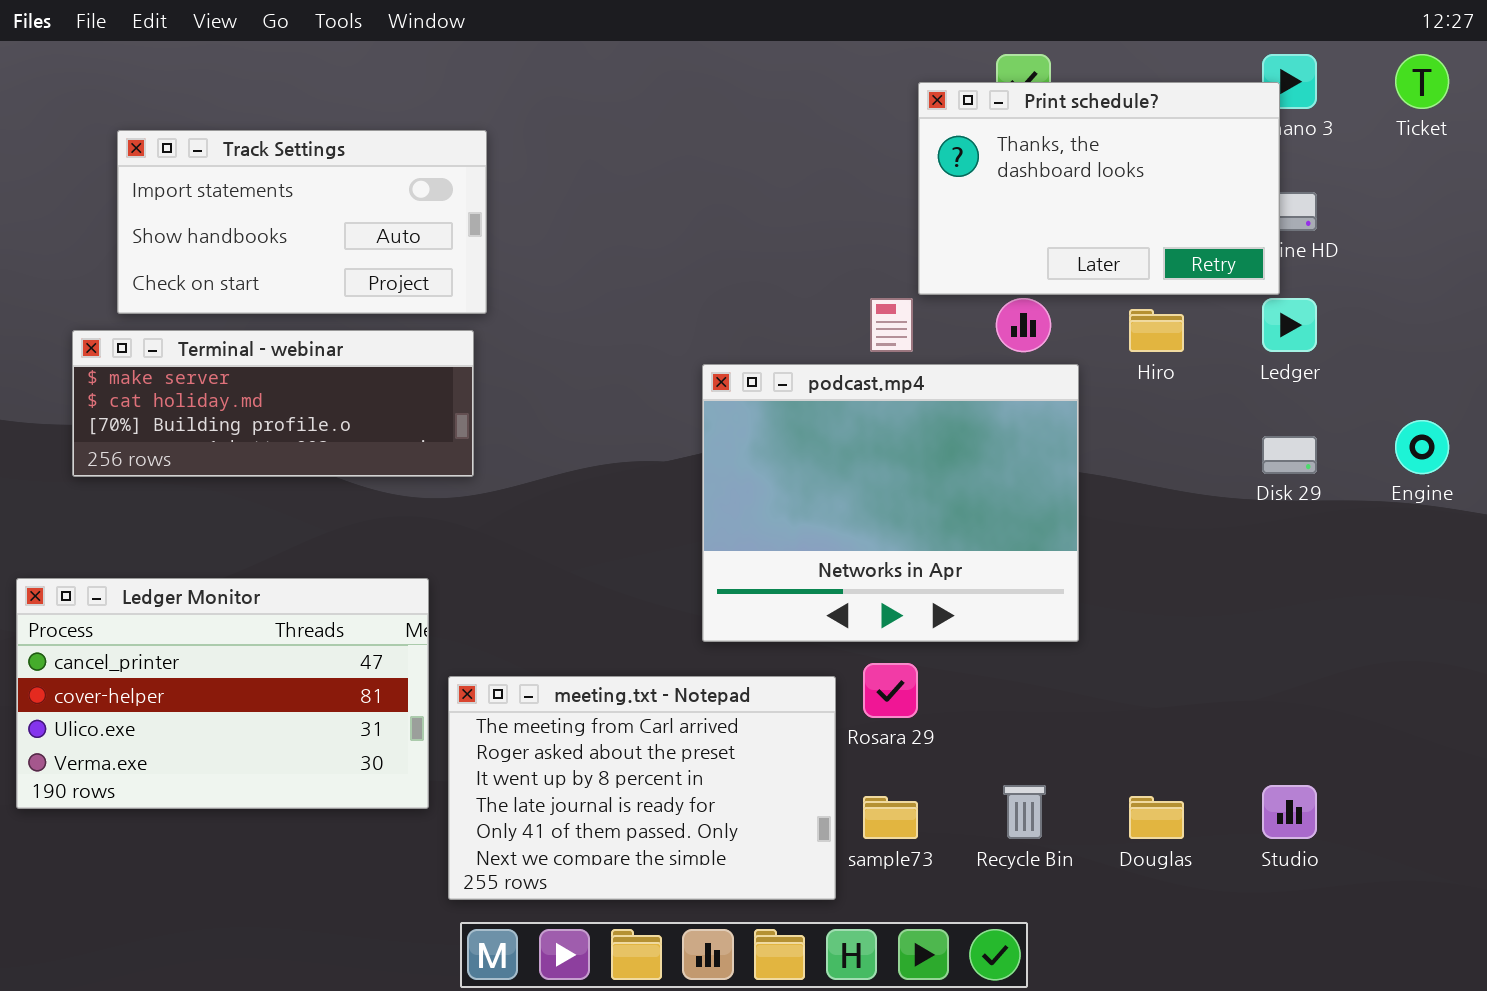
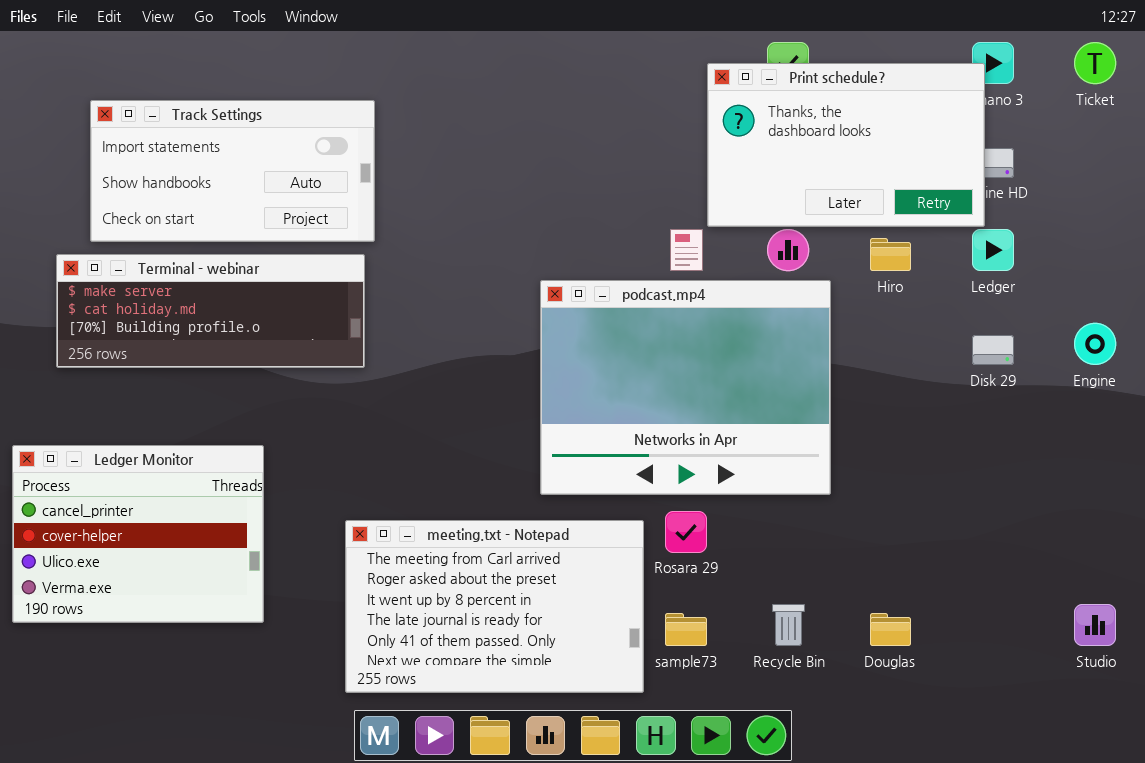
Ledger Monitor: [16,578,429,809] -> [12,445,264,623], resized
Studio: [1262,785,1317,839] -> [1074,604,1116,646], moved

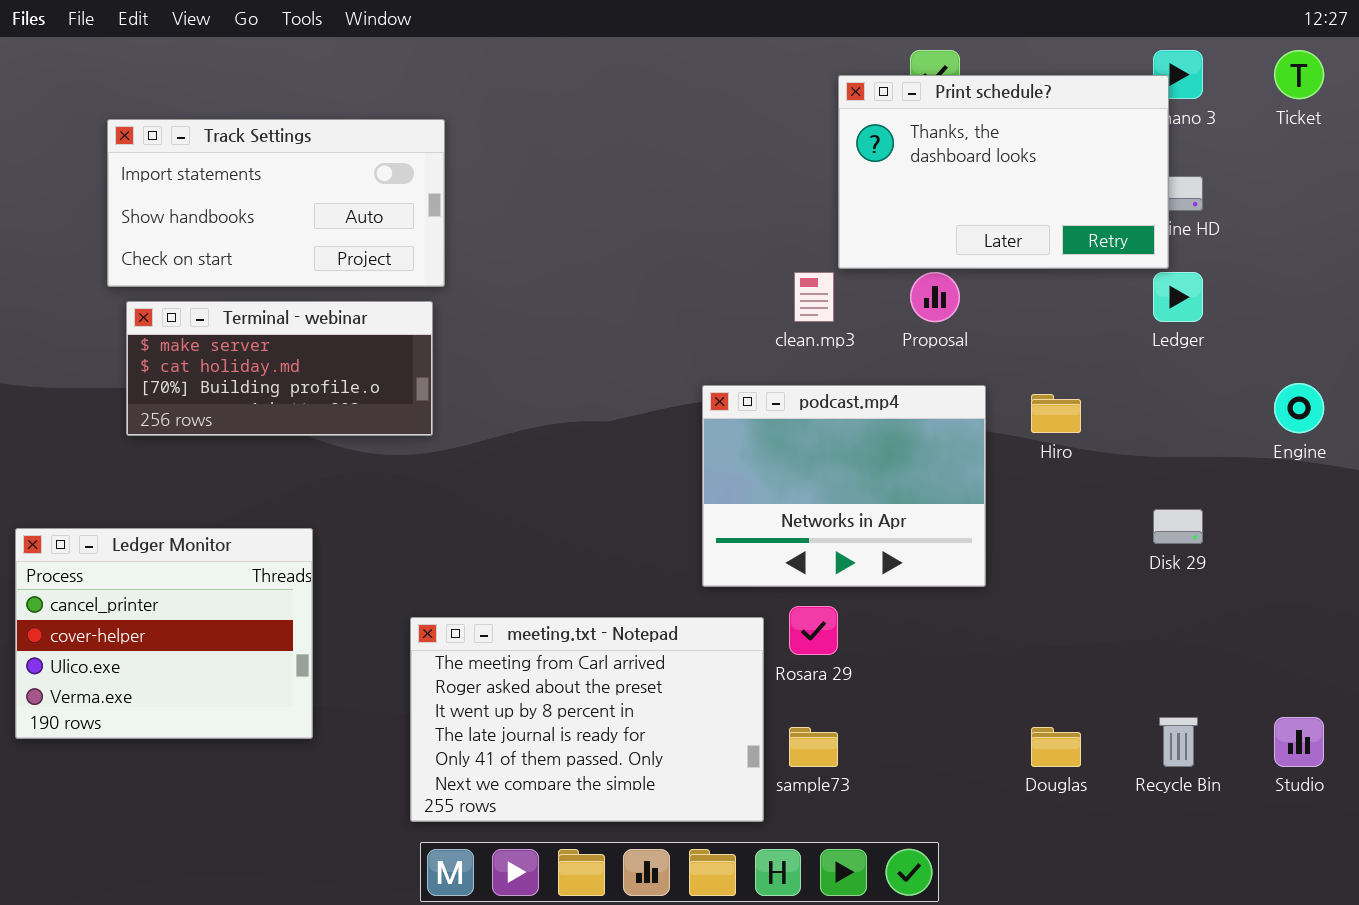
Hiro: [870,238,911,271] -> [1031,394,1081,433], moved
Terminal - webinar: [56,254,365,368] -> [126,301,433,436], resized
podcast.mp4: [540,280,831,495] -> [702,385,986,587], resized
Disk 29: [972,335,1014,365] -> [1153,509,1203,544], moved
Recycle Bin: [772,604,805,646] -> [1159,717,1198,767], moved

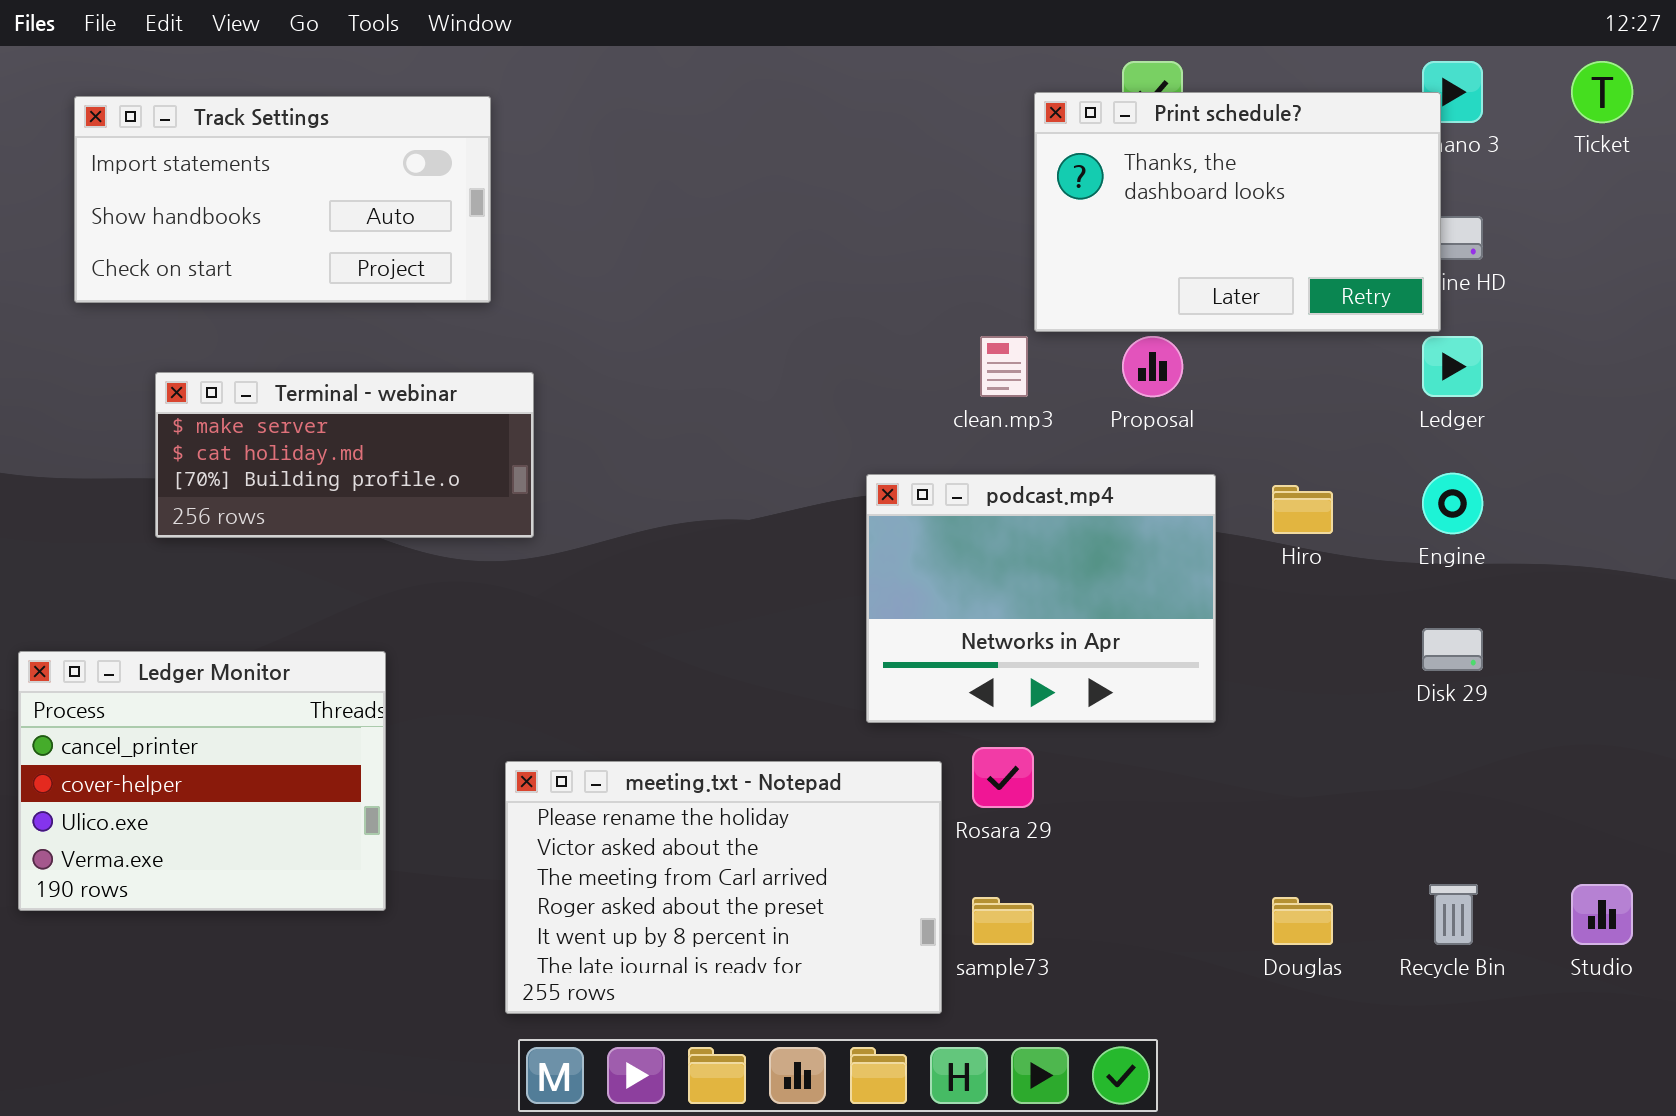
Track Settings: [107,119,445,287] -> [74,96,491,303], moved
Engine: [1274,383,1324,433] -> [1422,473,1483,534], moved
meeting.txt - Notepad: [410,617,764,822] -> [505,761,942,1014], scrolled up 2 rows

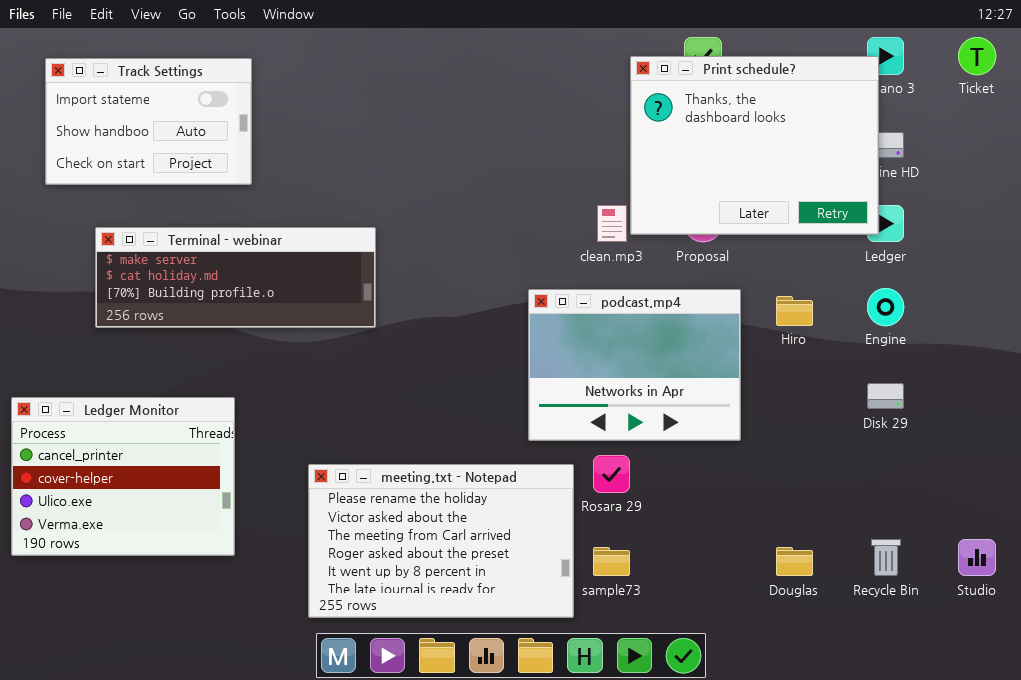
Print schedule?: [1034,92,1441,332] -> [630,56,879,235], resized
Track Settings: [74,96,491,303] -> [45,58,252,185], resized
Terminal - webinar: [155,372,534,538] -> [95,227,376,328], resized

